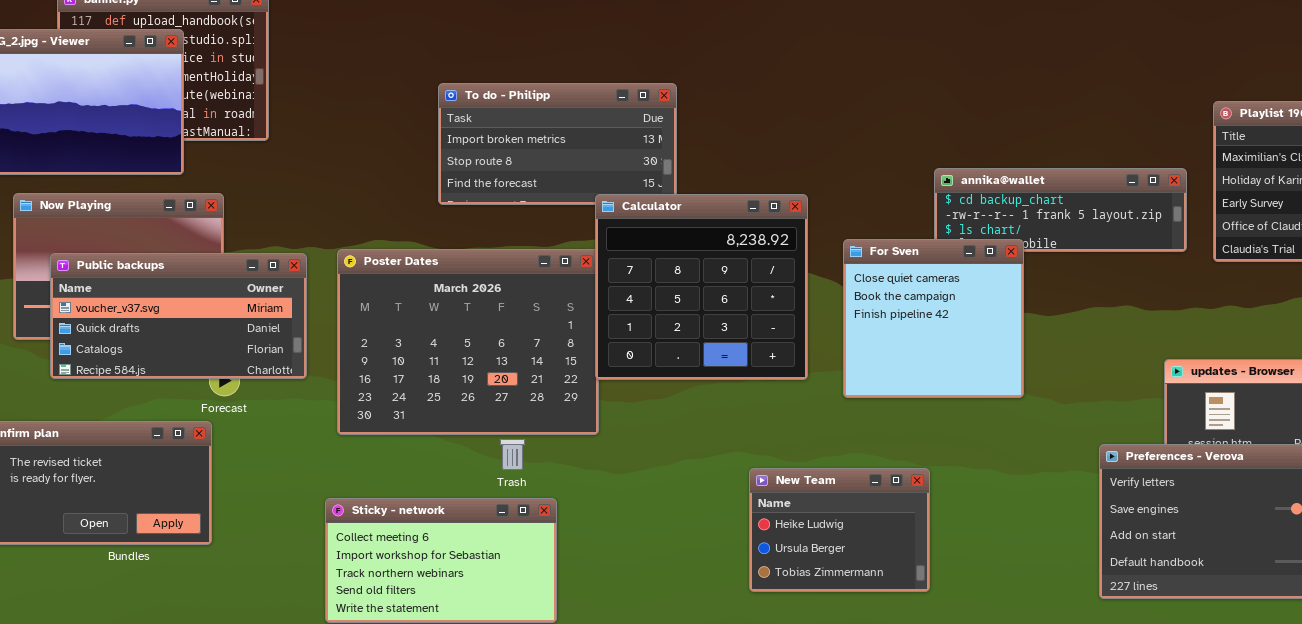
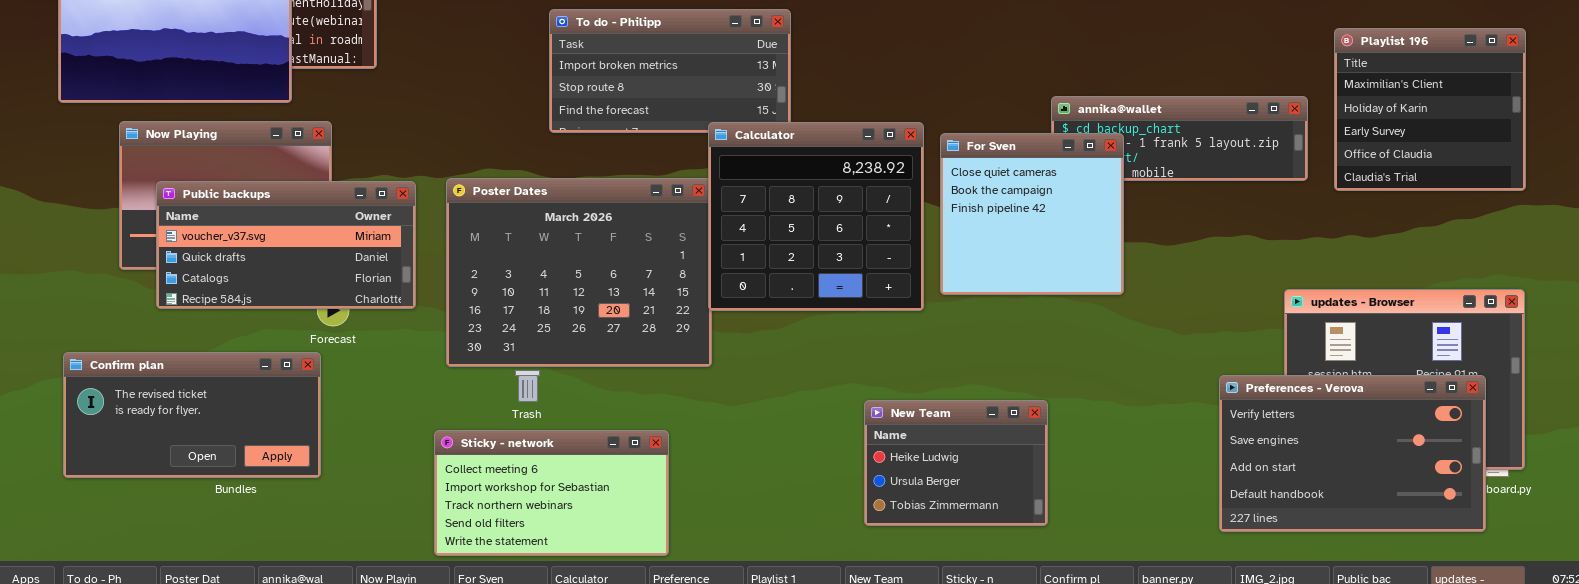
For Sven: [843,239,1024,398] -> [940,133,1124,295], moved
Trash: [500,439,525,470] -> [515,370,540,402], moved

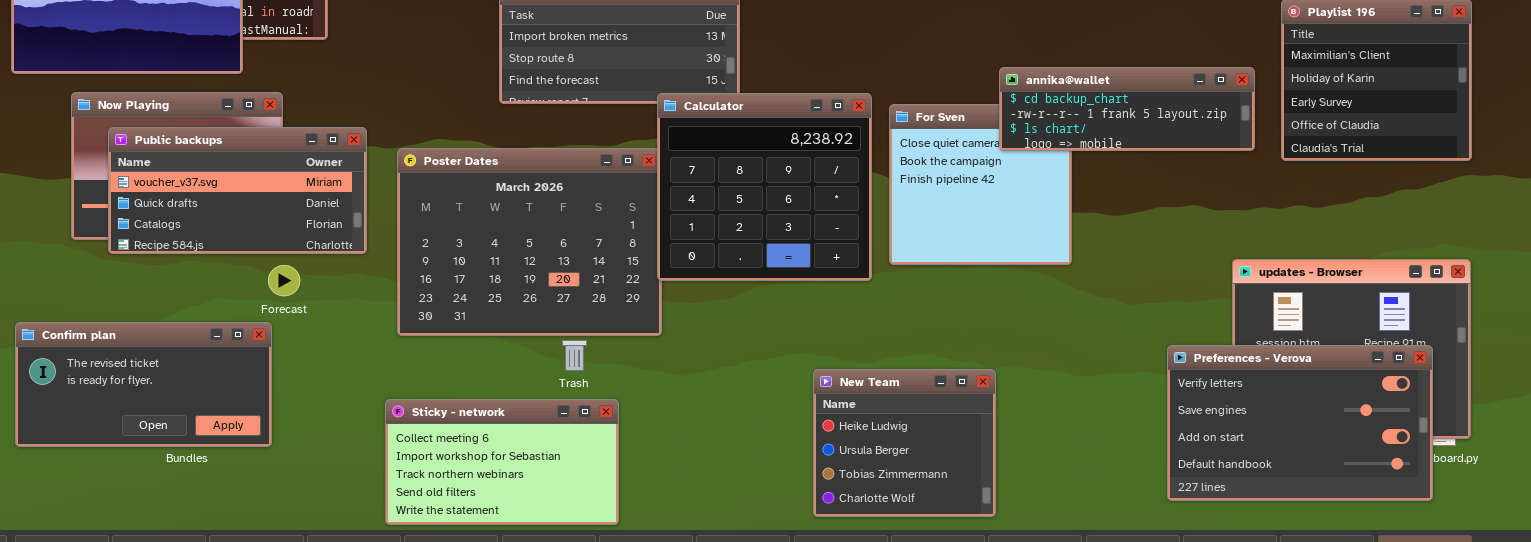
annika@wallet: [1051,96,1308,181] -> [999,67,1255,151], raised
Public backups: [156,181,416,309] -> [108,127,367,254], moved
Trash: [515,370,540,402] -> [562,340,587,371], moved
New Team: [864,400,1048,526] -> [813,369,996,517], resized

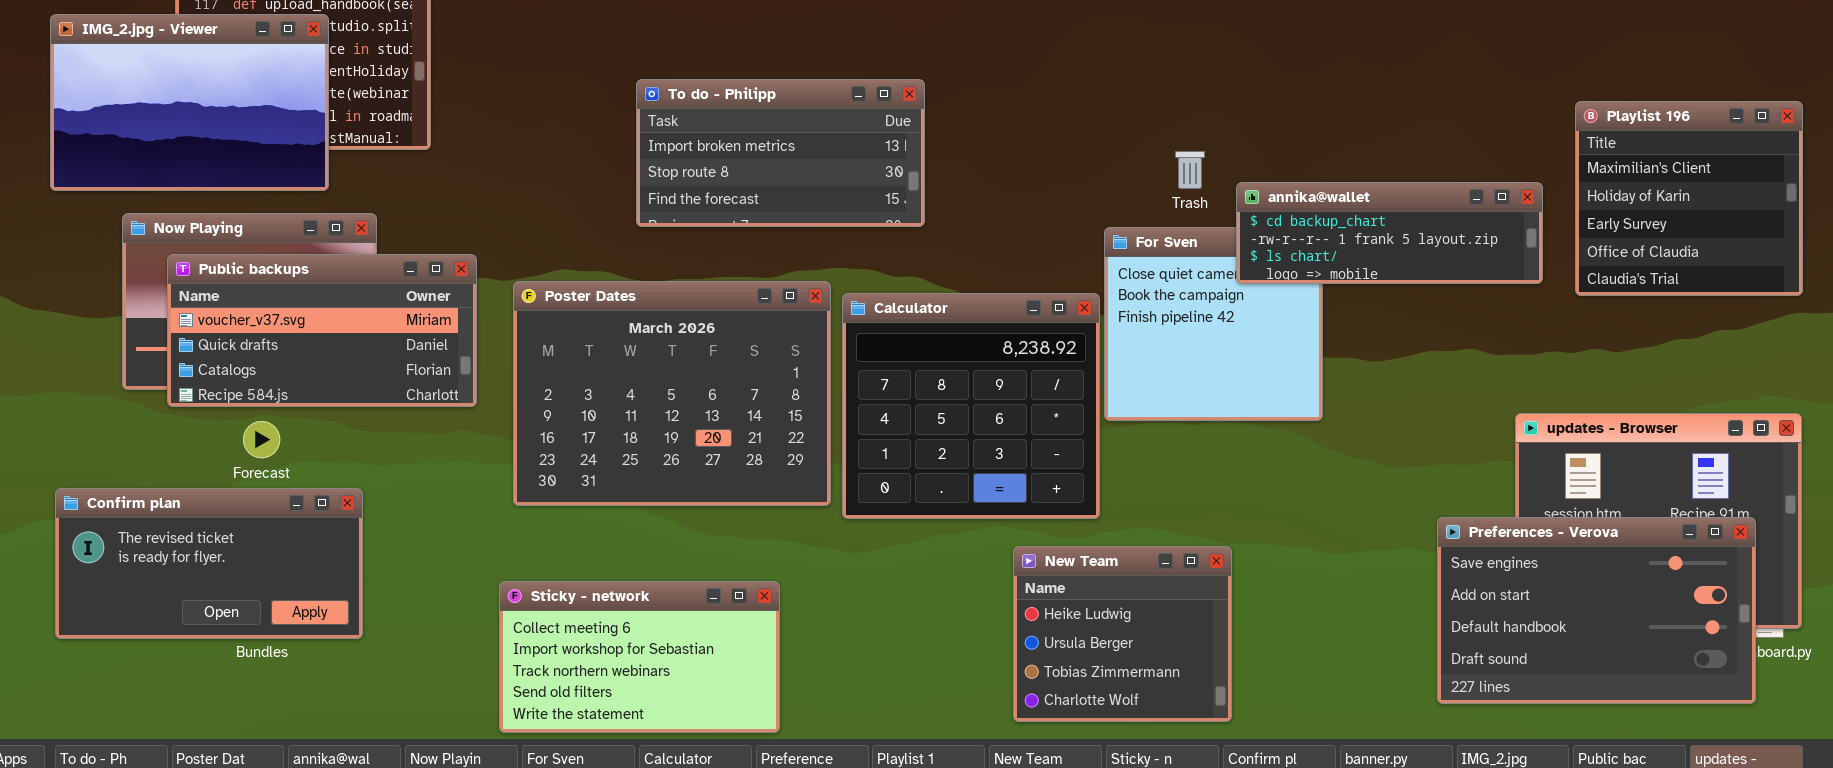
Calculator: [657,93,872,281] -> [842,293,1100,519], moved
Forecast: [268,265,300,296] -> [243,421,280,458], moved
Trash: [562,340,587,371] -> [1175,151,1205,189], moved
Preferences - Verova: [1167,345,1433,501] -> [1437,517,1756,704], scrolled down 1 row

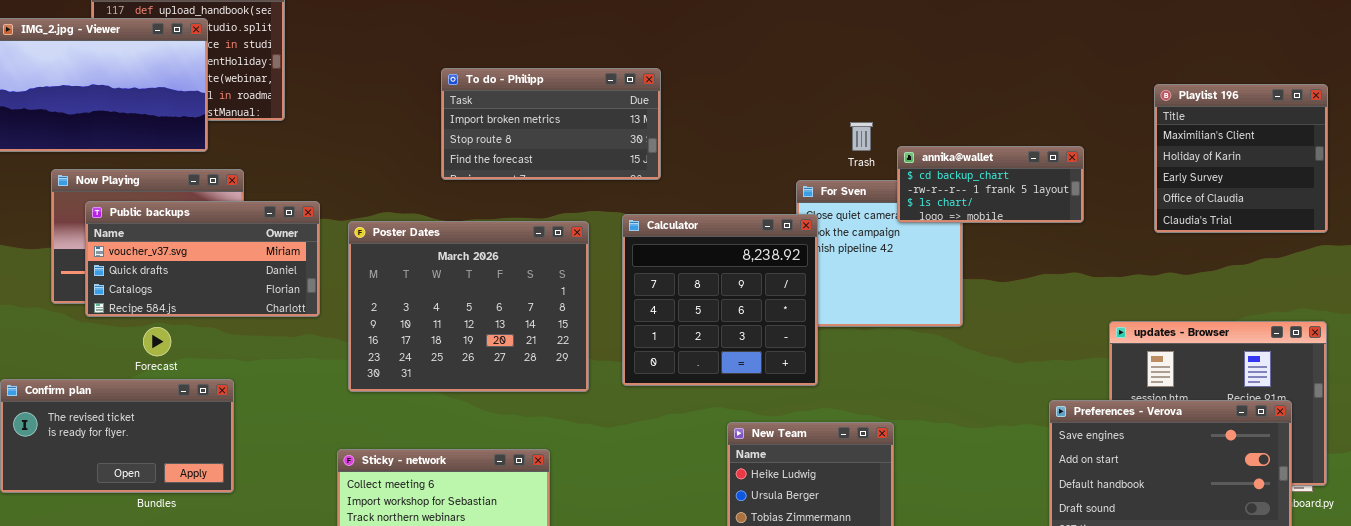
annika@wallet: [1236,182,1543,284] -> [897,146,1084,223], resized
Calculator: [842,293,1100,519] -> [622,214,818,386], moved

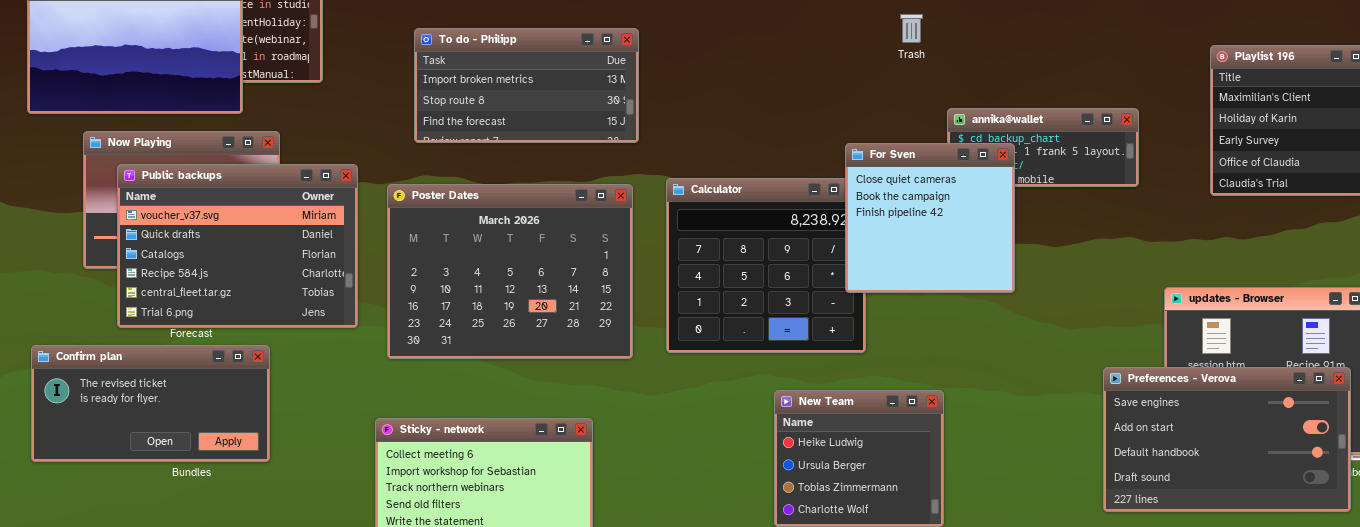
To do - Philipp: [441,68,661,180] -> [414,28,639,143], moved
Trash: [850,122,873,151] -> [900,14,923,43], moved
For Sven: [796,180,963,327] -> [845,143,1015,293], raised
Public backups: [85,201,320,317] -> [117,164,358,328], resized

